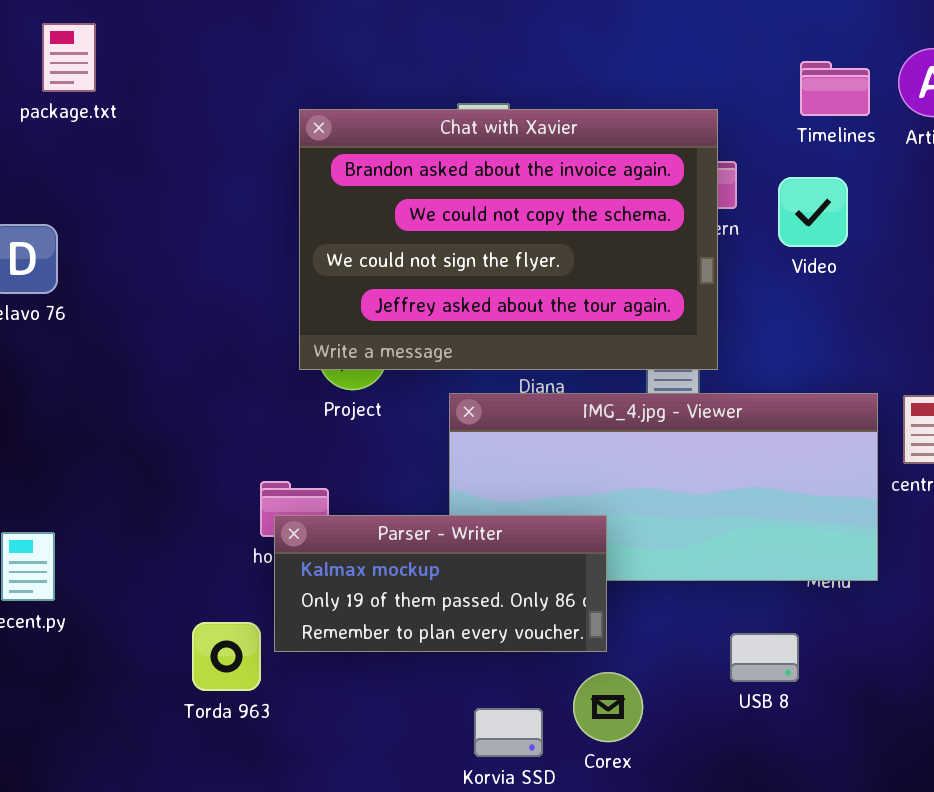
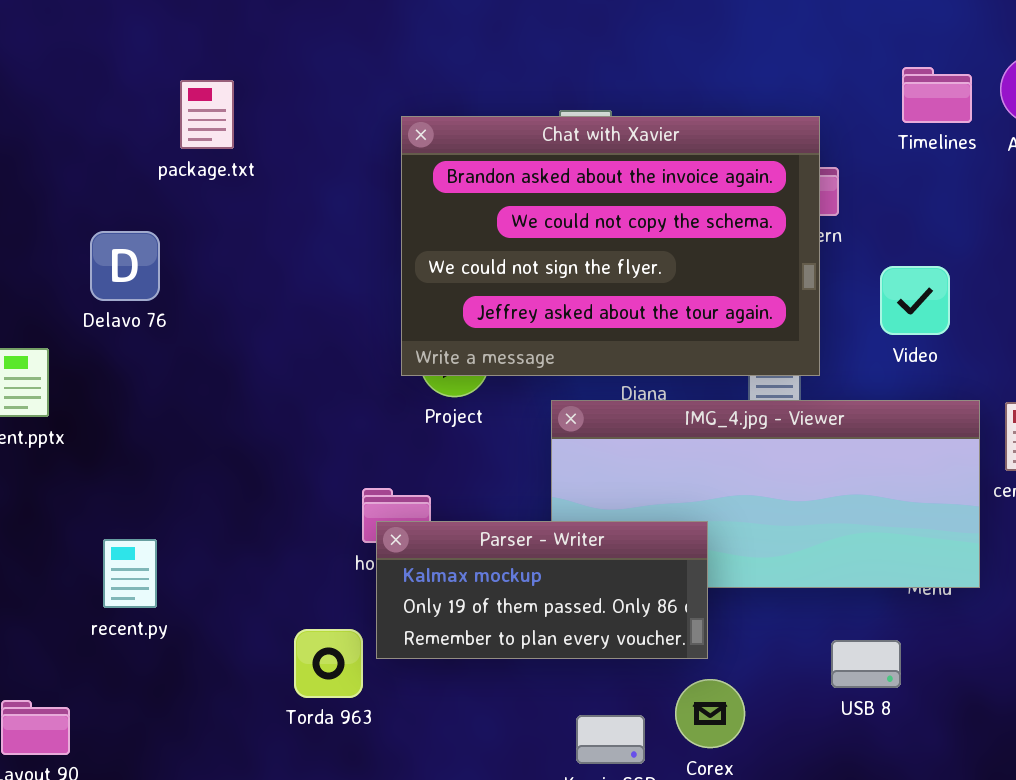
package.txt: [42,23,96,92] -> [180,80,234,149], moved
Video: [778,177,848,247] -> [880,266,950,335], moved

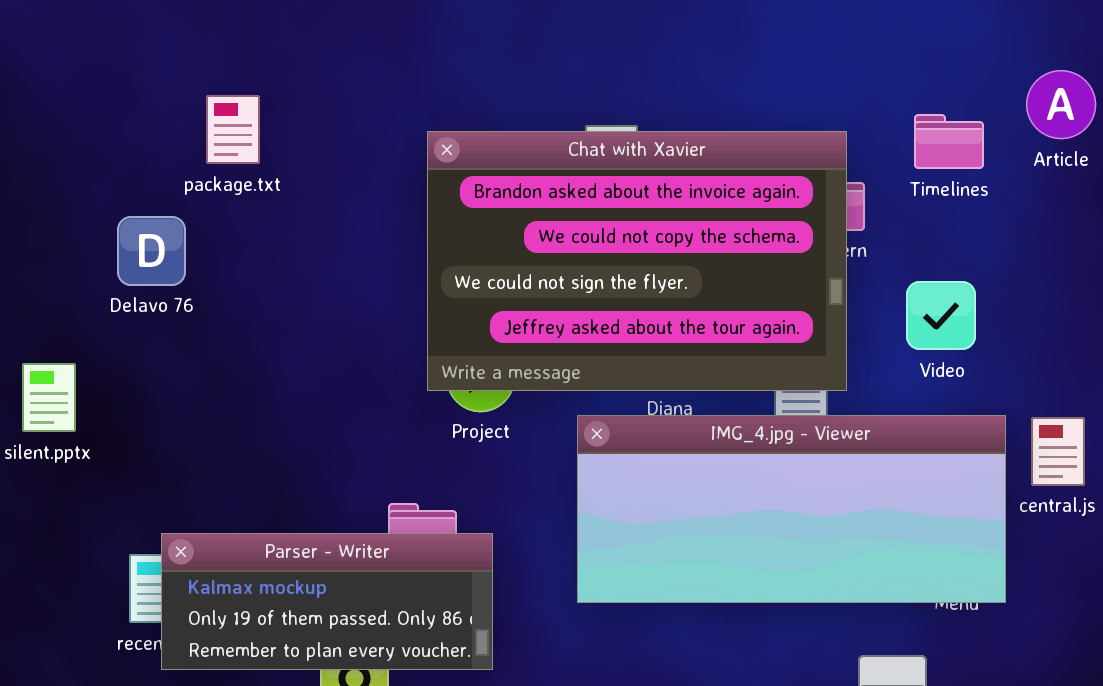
Timelines: [902,67,972,123] -> [914,114,984,169], moved
Delavo 76: [90,231,160,301] -> [117,216,186,286], moved
Parser - Writer: [376,521,708,659] -> [161,533,493,670], moved

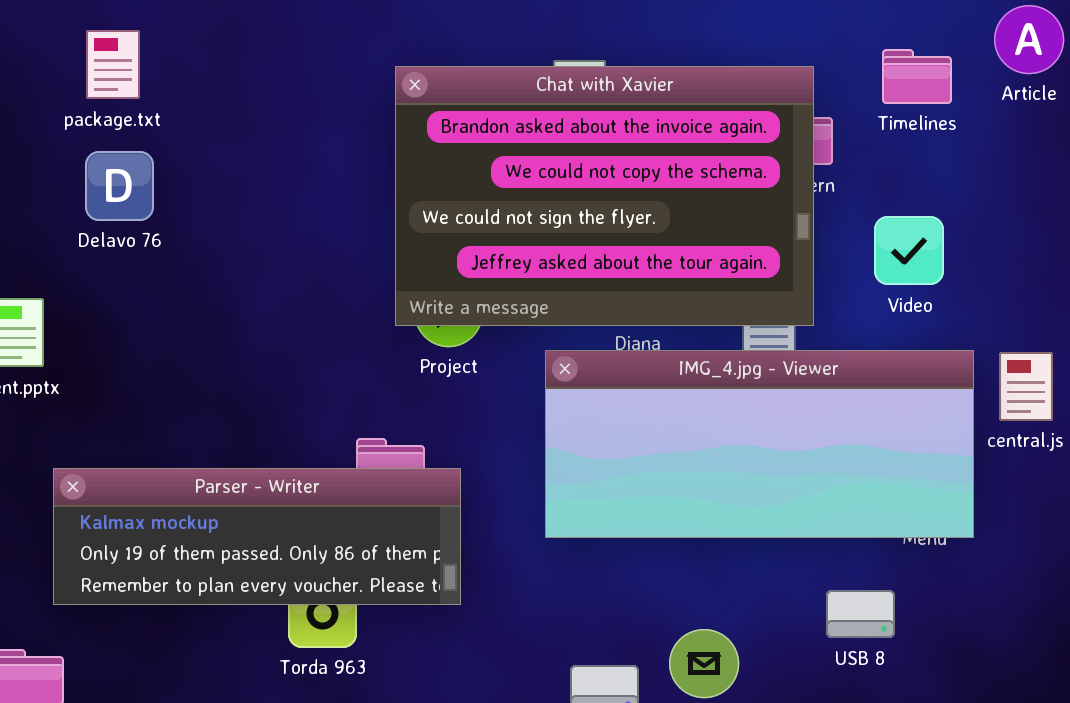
package.txt: [206,95,260,164] -> [86,30,140,99], moved
Parser - Writer: [161,533,493,670] -> [53,468,461,605], resized

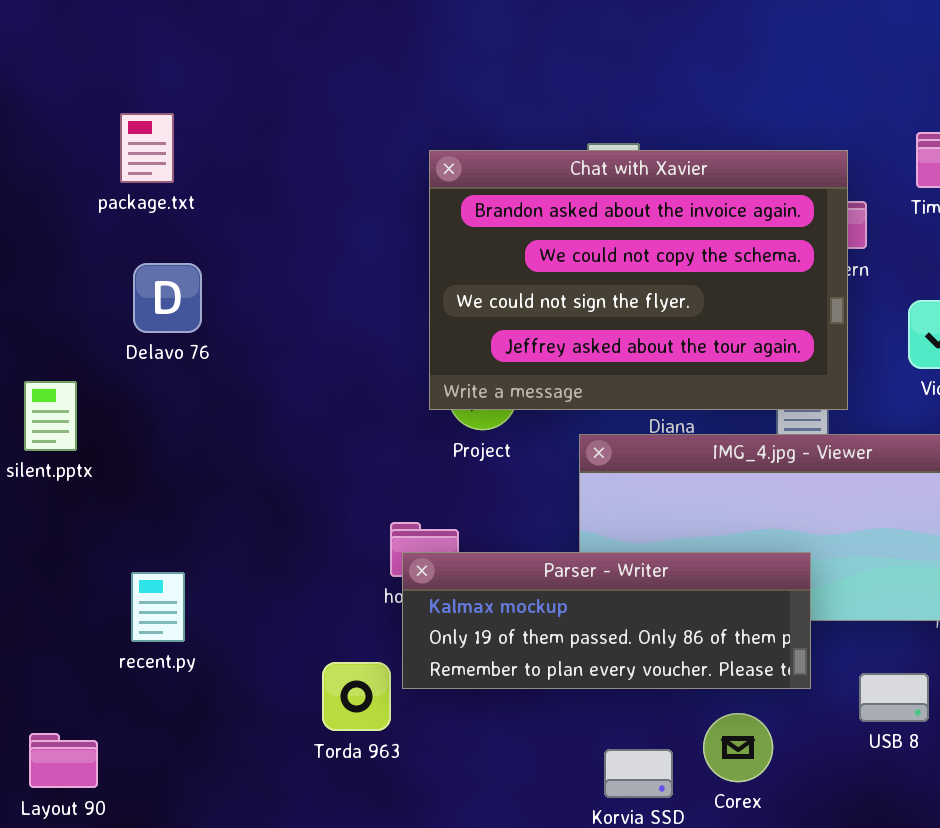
Delavo 76: [85,151,154,221] -> [133,263,202,333], moved
Parser - Writer: [53,468,461,605] -> [402,552,811,689], moved

